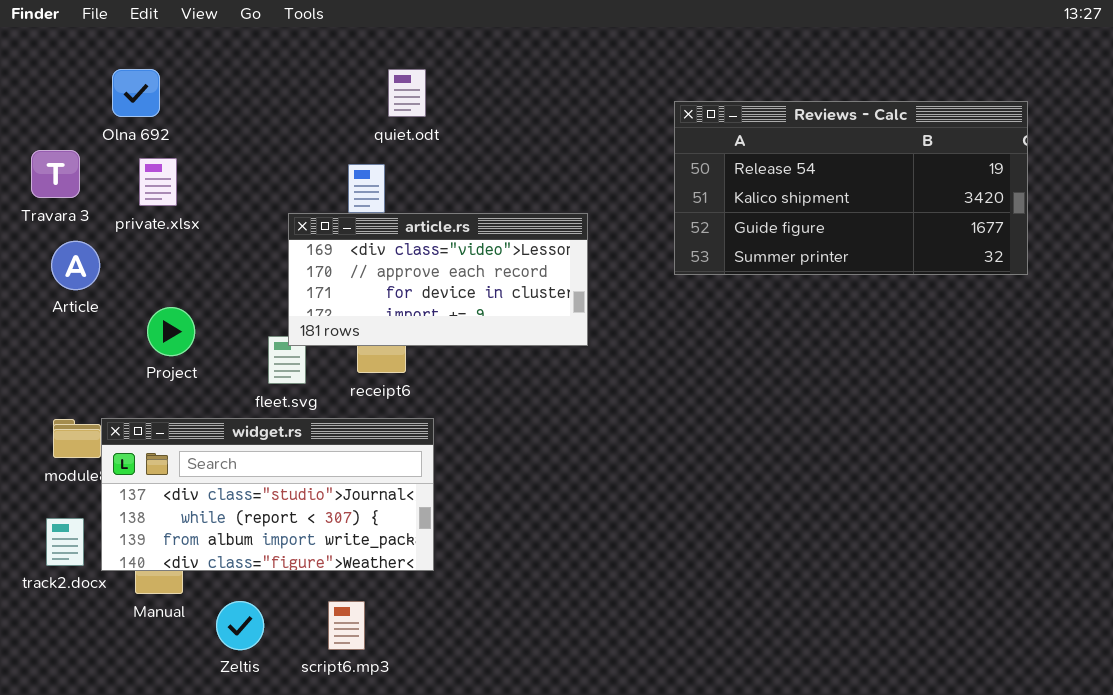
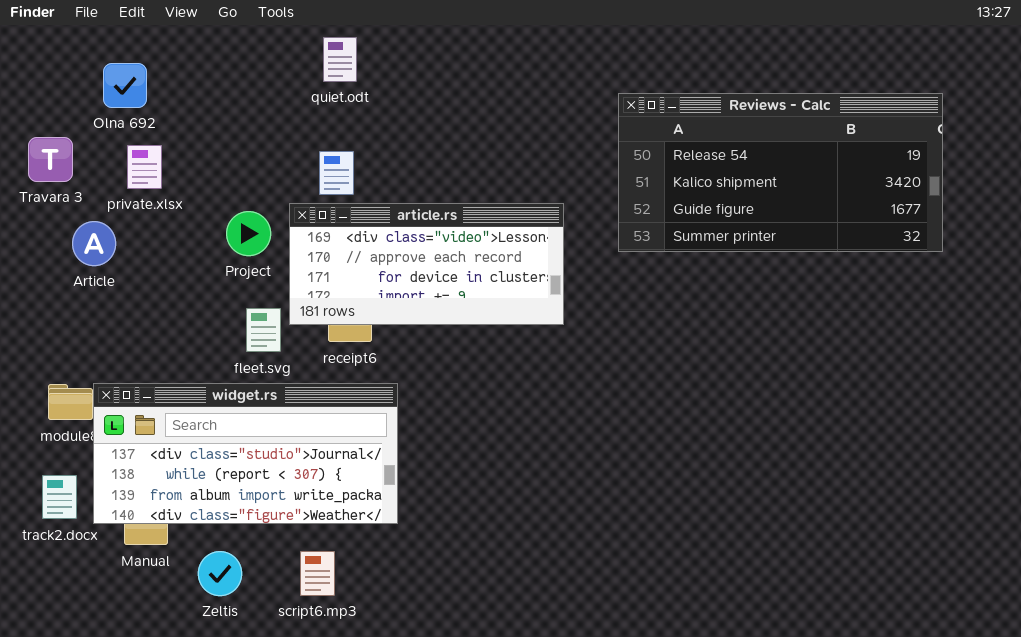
quiet.odt: [388,69,426,117] -> [323,37,357,82], moved
article.rs: [288,213,588,346] -> [289,203,564,325], moved
Article: [51,241,100,290] -> [72,221,116,266], moved
Project: [147,307,195,356] -> [226,211,271,256], moved

